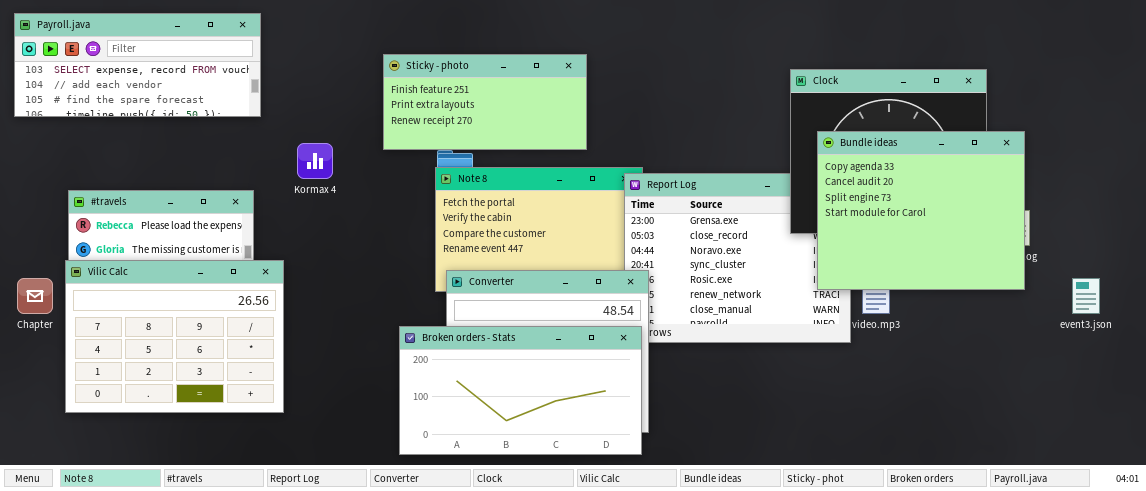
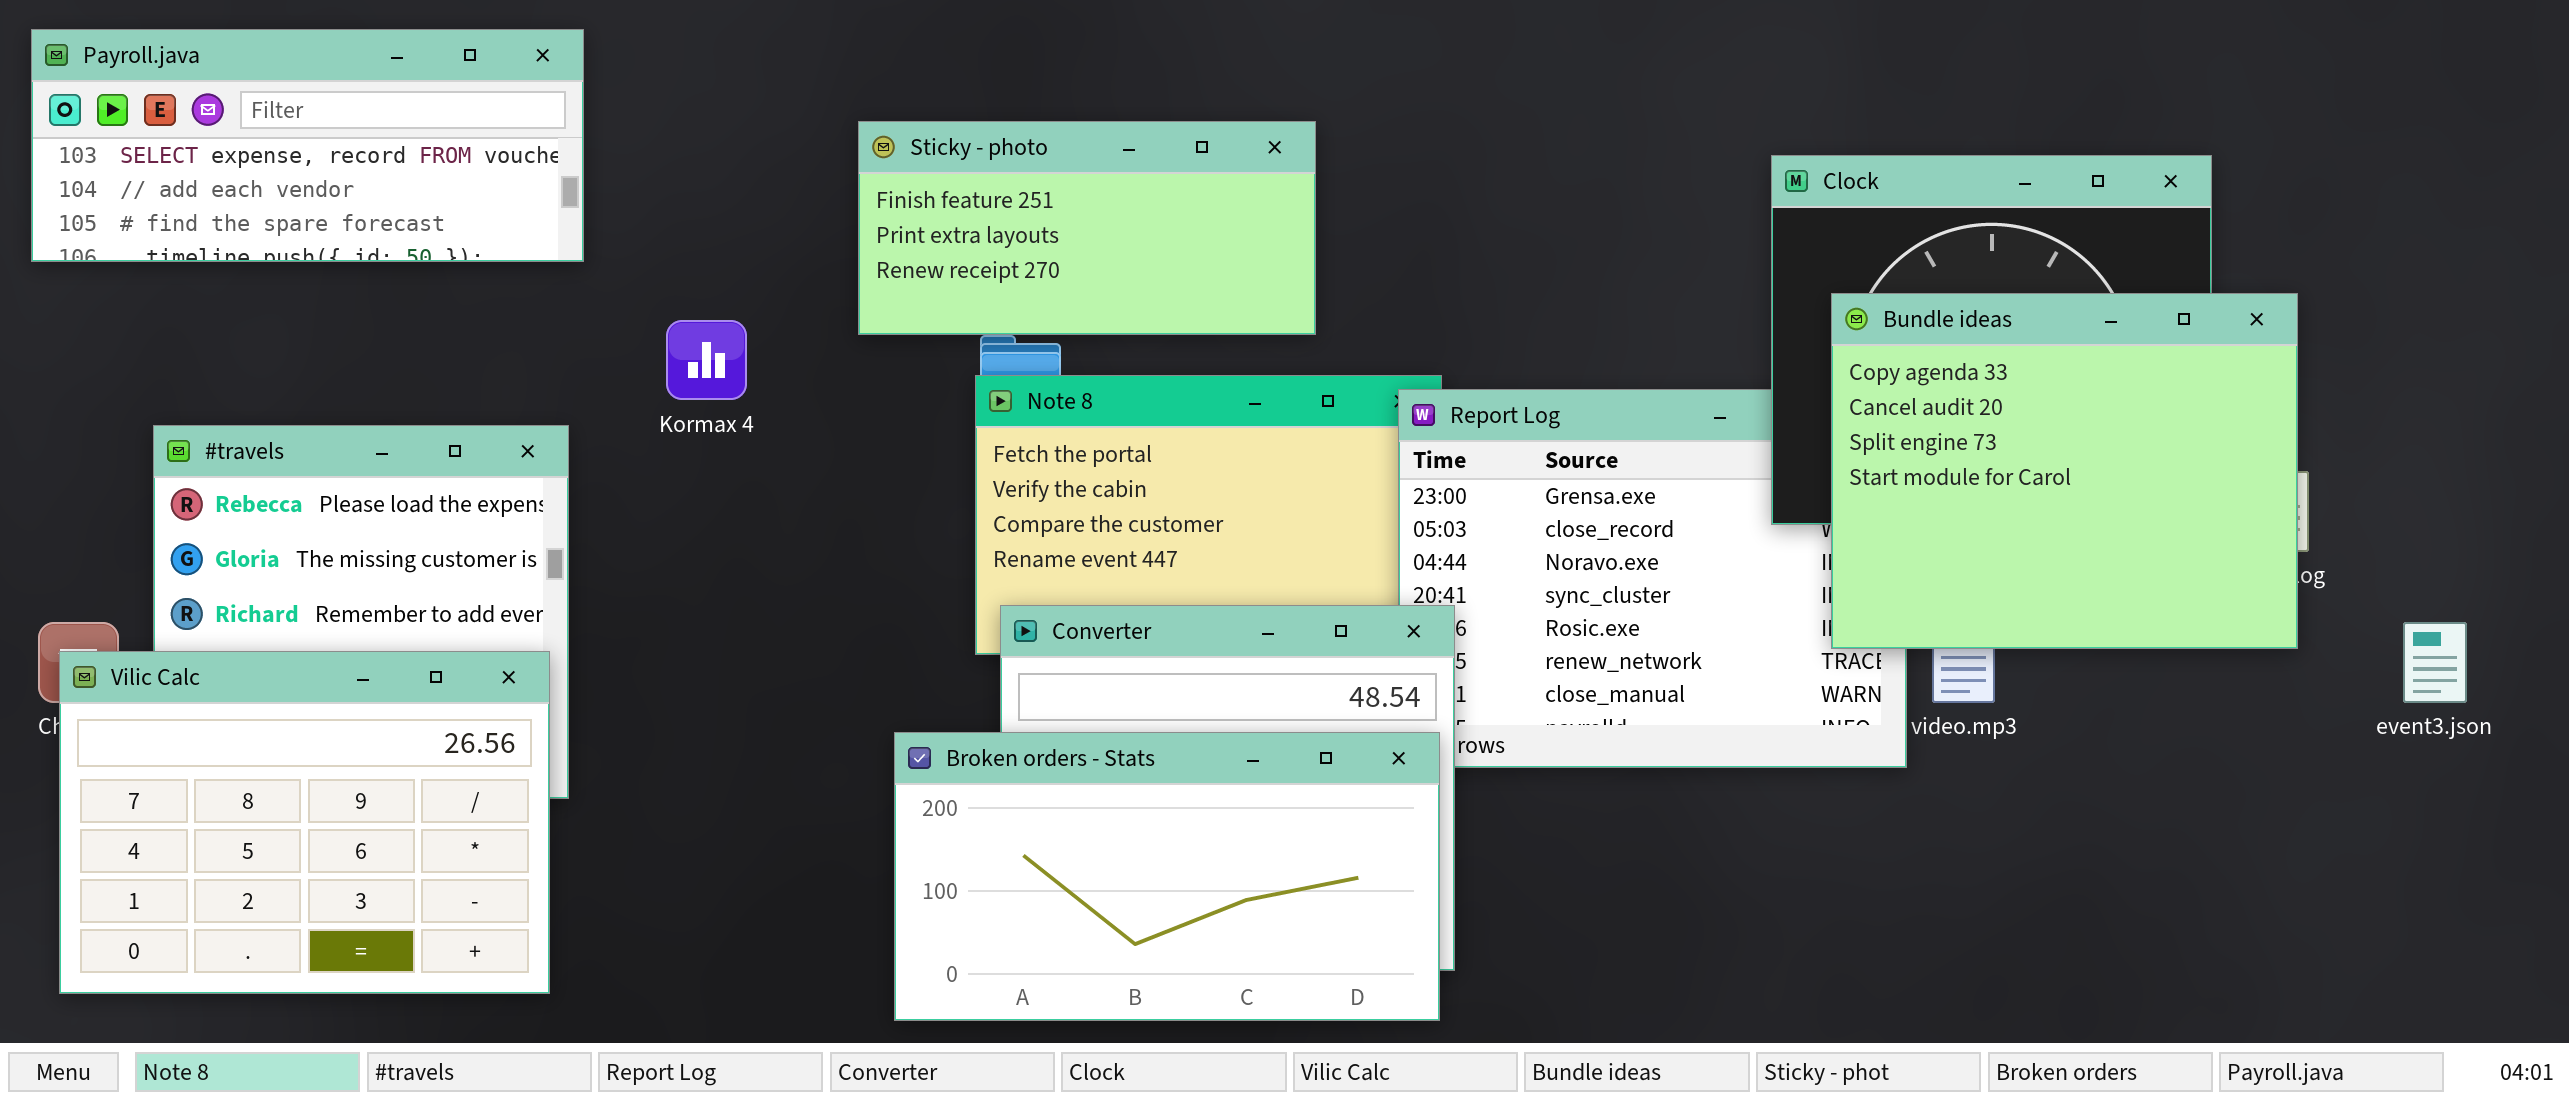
Vilic Calc: [65,260,284,413] -> [59,651,550,994], moved

